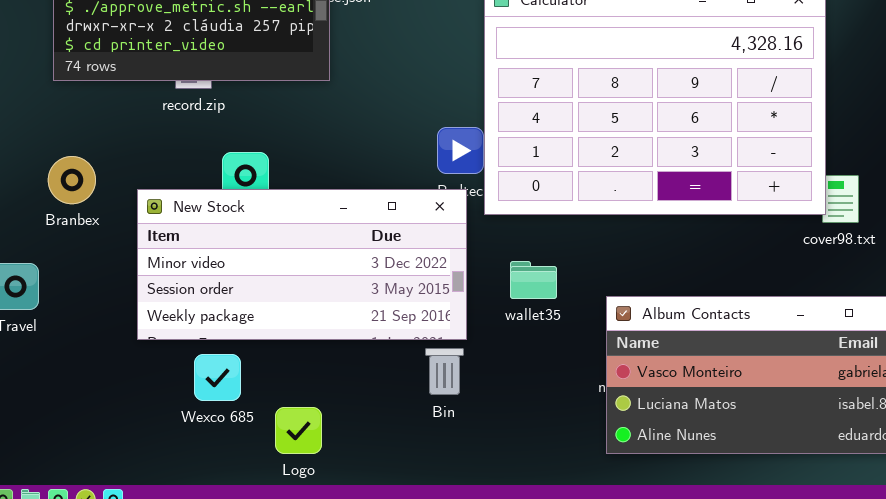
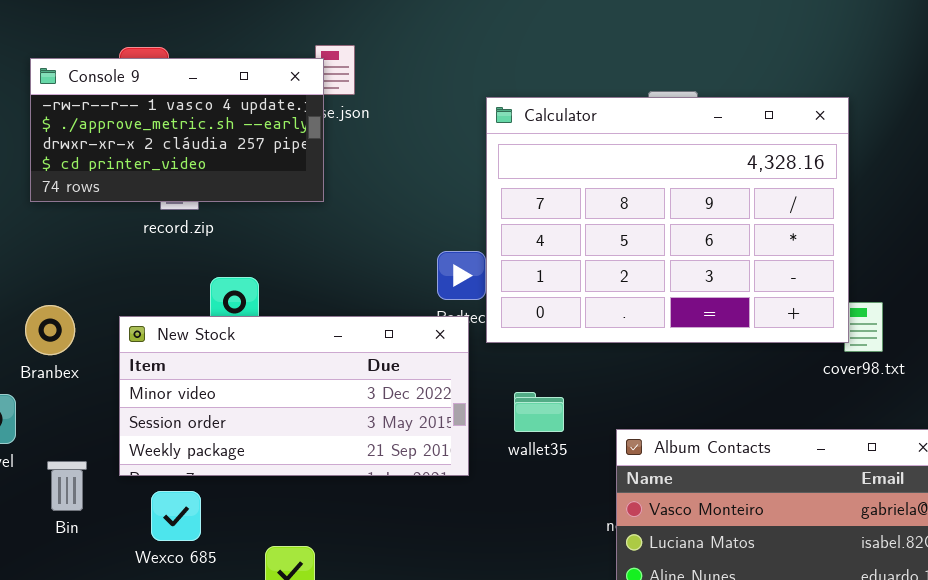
Branbex: [48,156,96,204] -> [25,305,75,355], moved
Bin: [425,348,464,395] -> [47,461,87,511], moved
Wexco 685: [194,354,241,401] -> [151,491,201,541], moved

